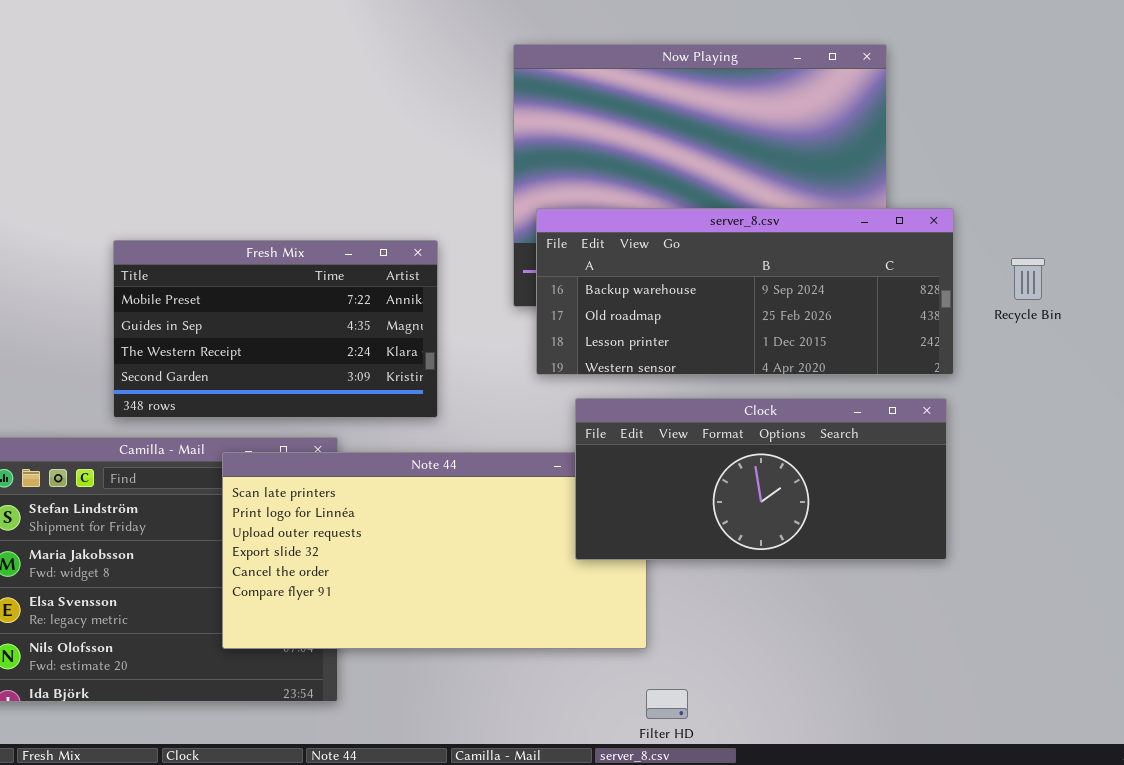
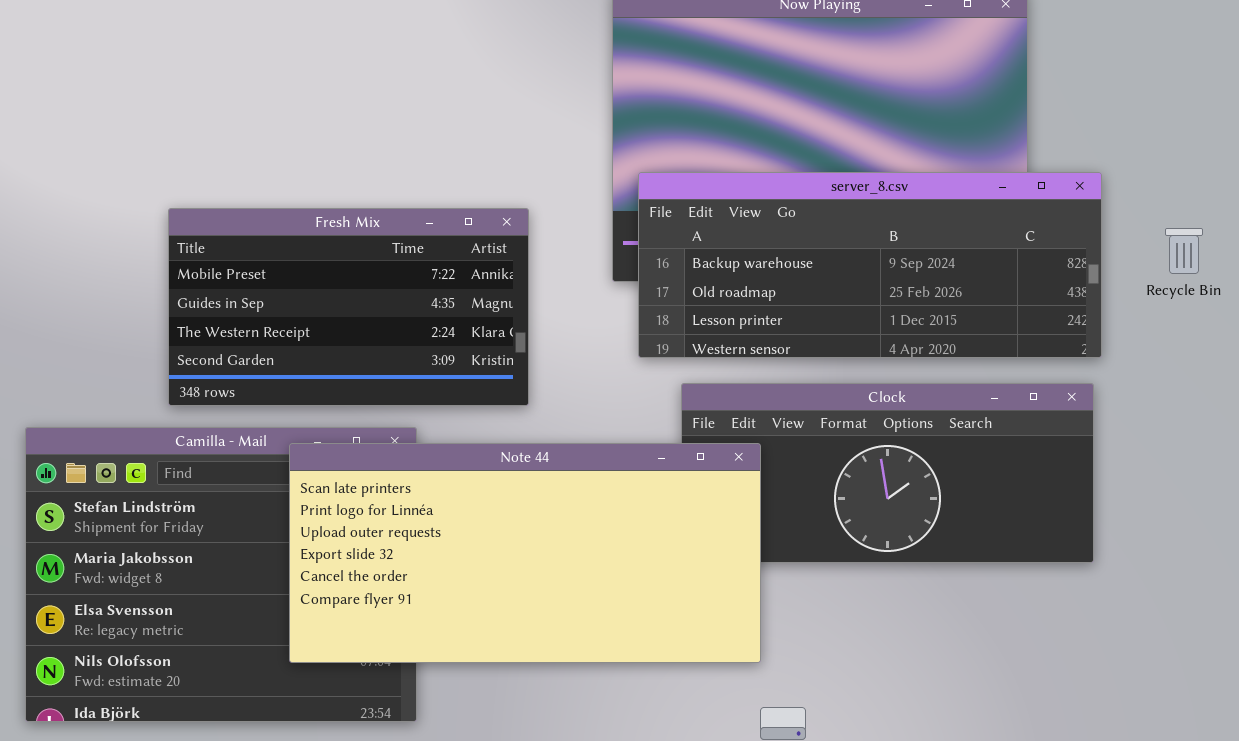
Note 44: [222,452,647,649] -> [289,443,761,663], raised

